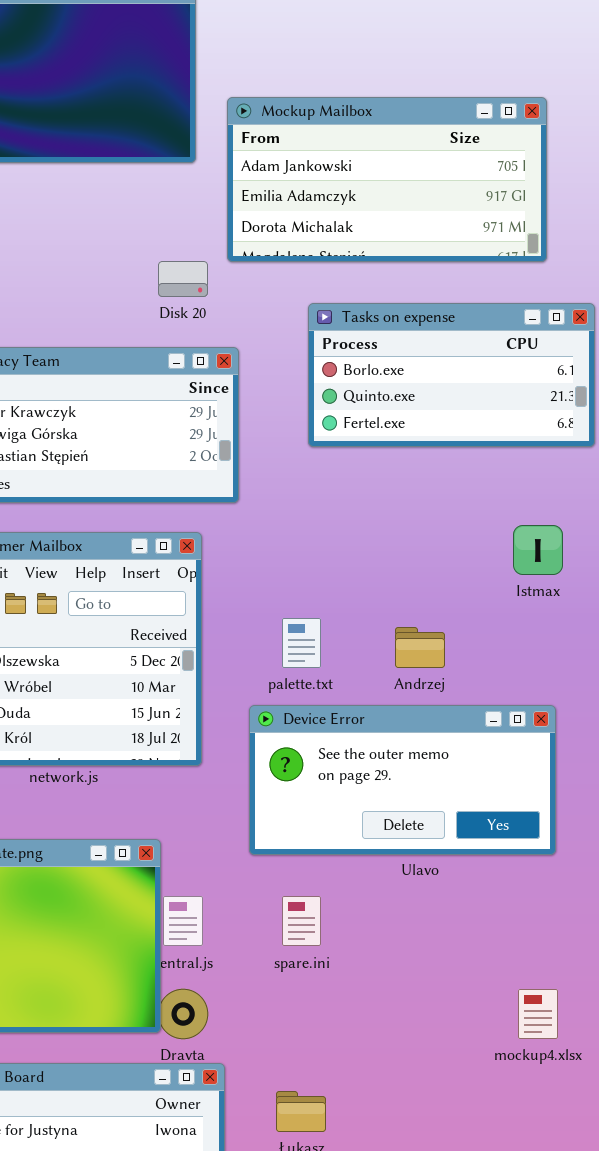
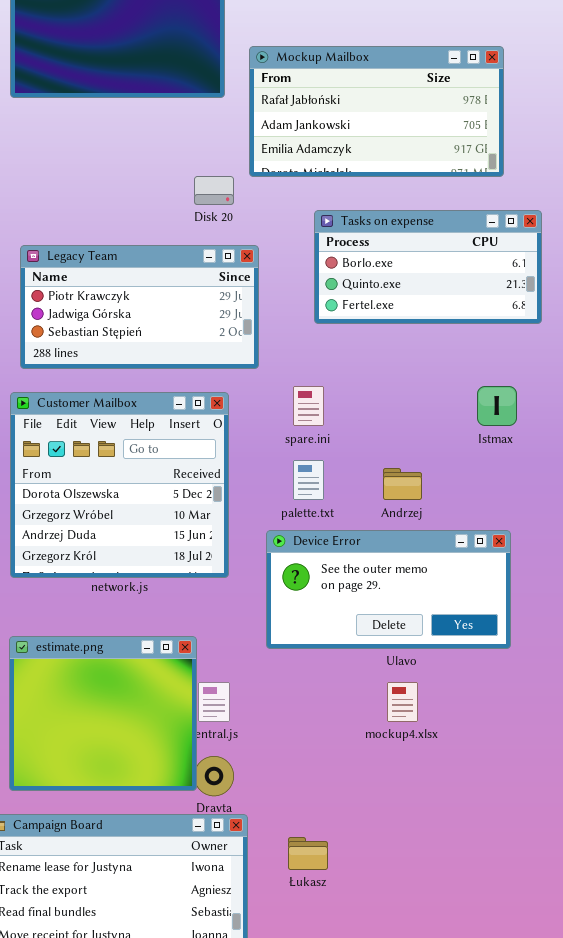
Mockup Mailbox: [227,97,547,262] -> [249,46,504,177], scrolled up 1 row
spare.ini: [282,896,321,946] -> [293,386,324,426], moved
mockup4.xlsx: [518,989,558,1039] -> [387,682,418,722], moved

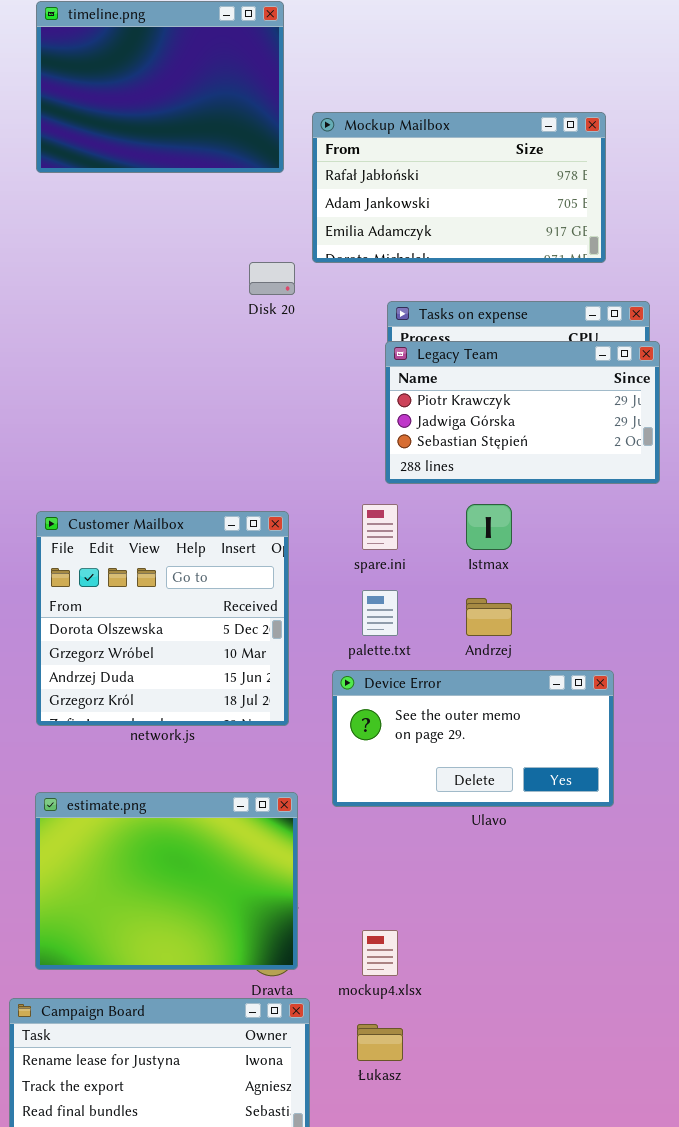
Legacy Team: [20,245,259,369] -> [385,341,660,484], moved
Istmax: [477,386,517,426] -> [466,504,512,550], moved
estimate.png: [9,636,197,791] -> [35,792,298,970], resized
mockup4.xlsx: [387,682,418,722] -> [362,930,398,976], moved

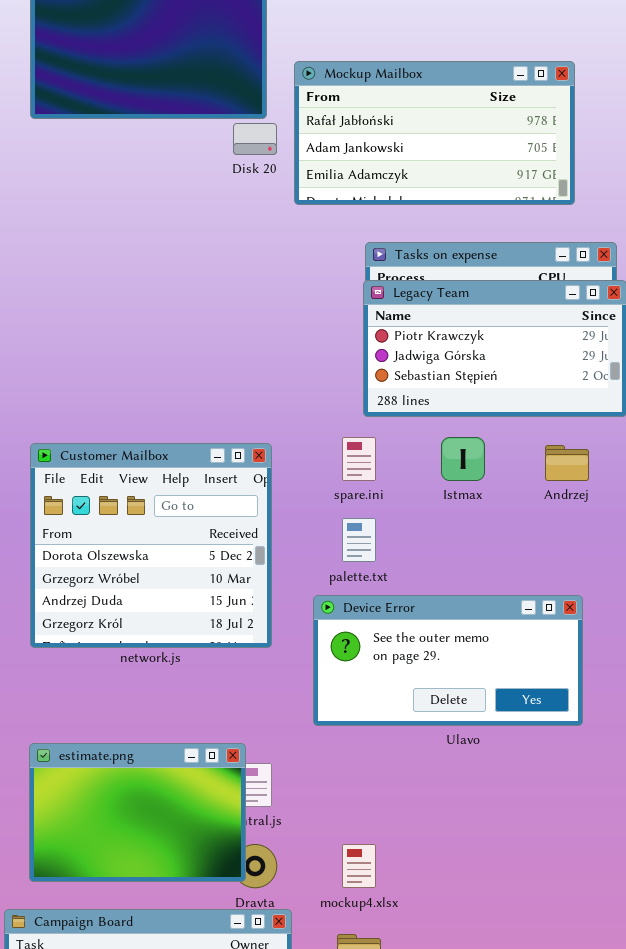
Disk 20: [249,262,295,295] -> [233,123,277,155], moved
Andrzej: [466,598,512,636] -> [545,445,589,481], moved
estimate.png: [35,792,298,970] -> [29,743,246,882], resized

